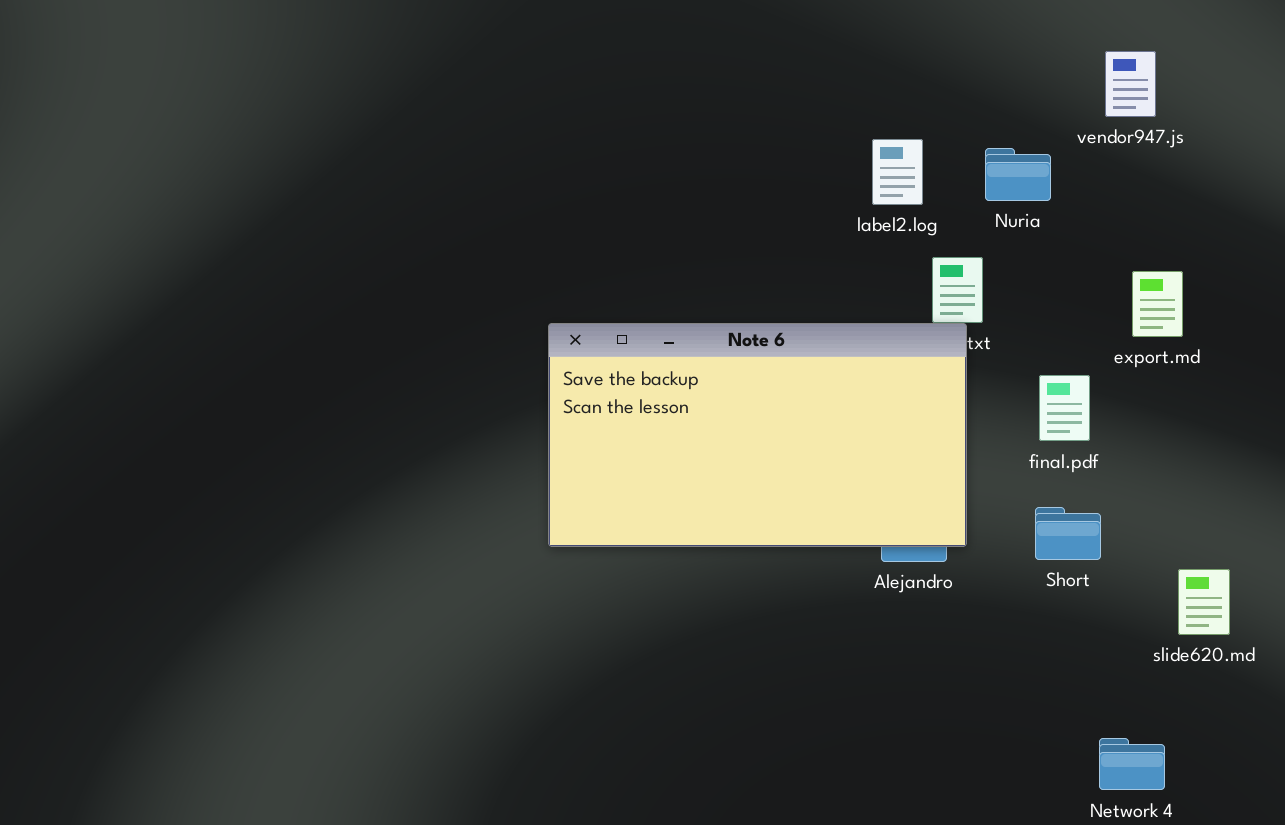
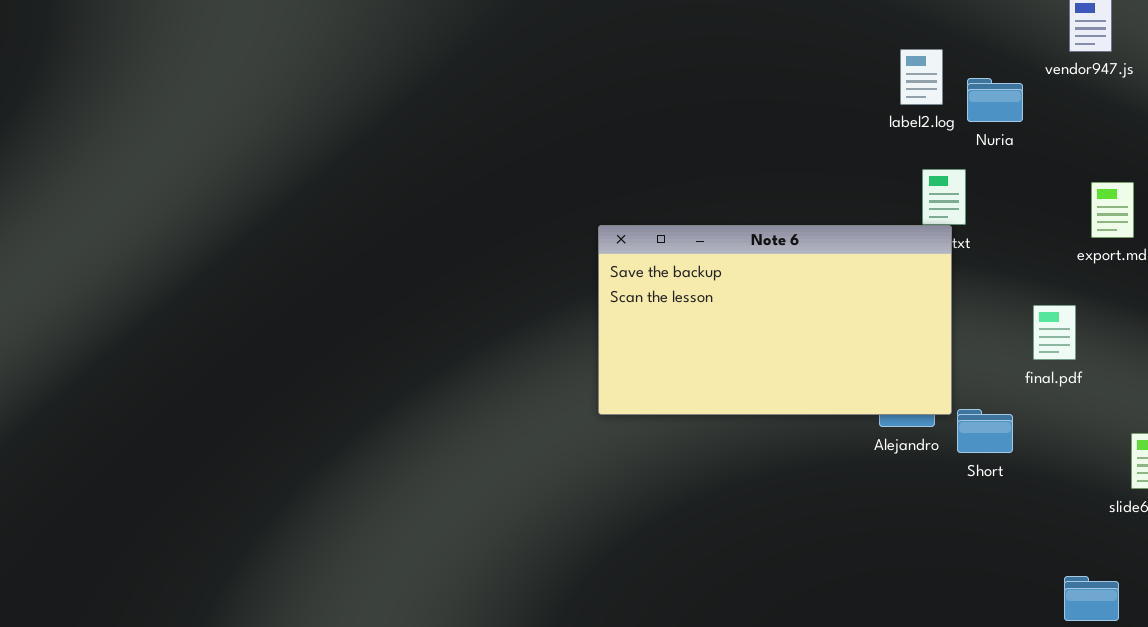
label2.log: [872,139,923,205] -> [900,49,943,105], moved
final.pdf: [1039,375,1090,441] -> [1033,305,1076,360], moved
Short: [1035,507,1101,560] -> [957,409,1013,453], moved

